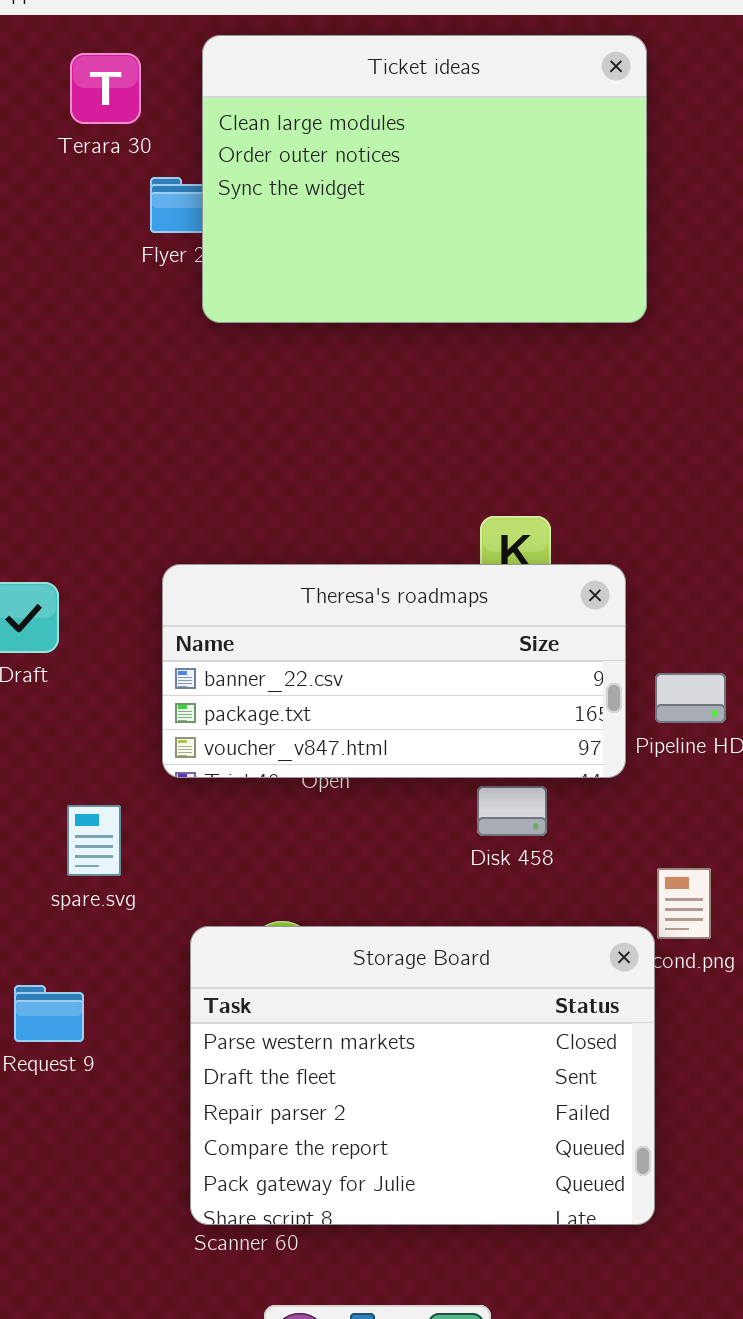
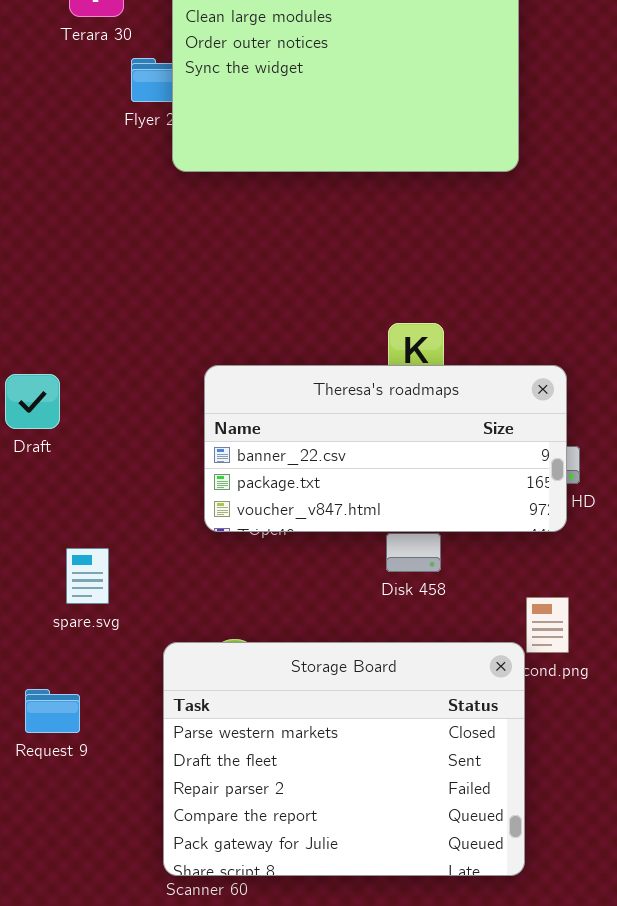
Theresa's roadmaps: [162,564,626,778] -> [204,365,567,532], moved

